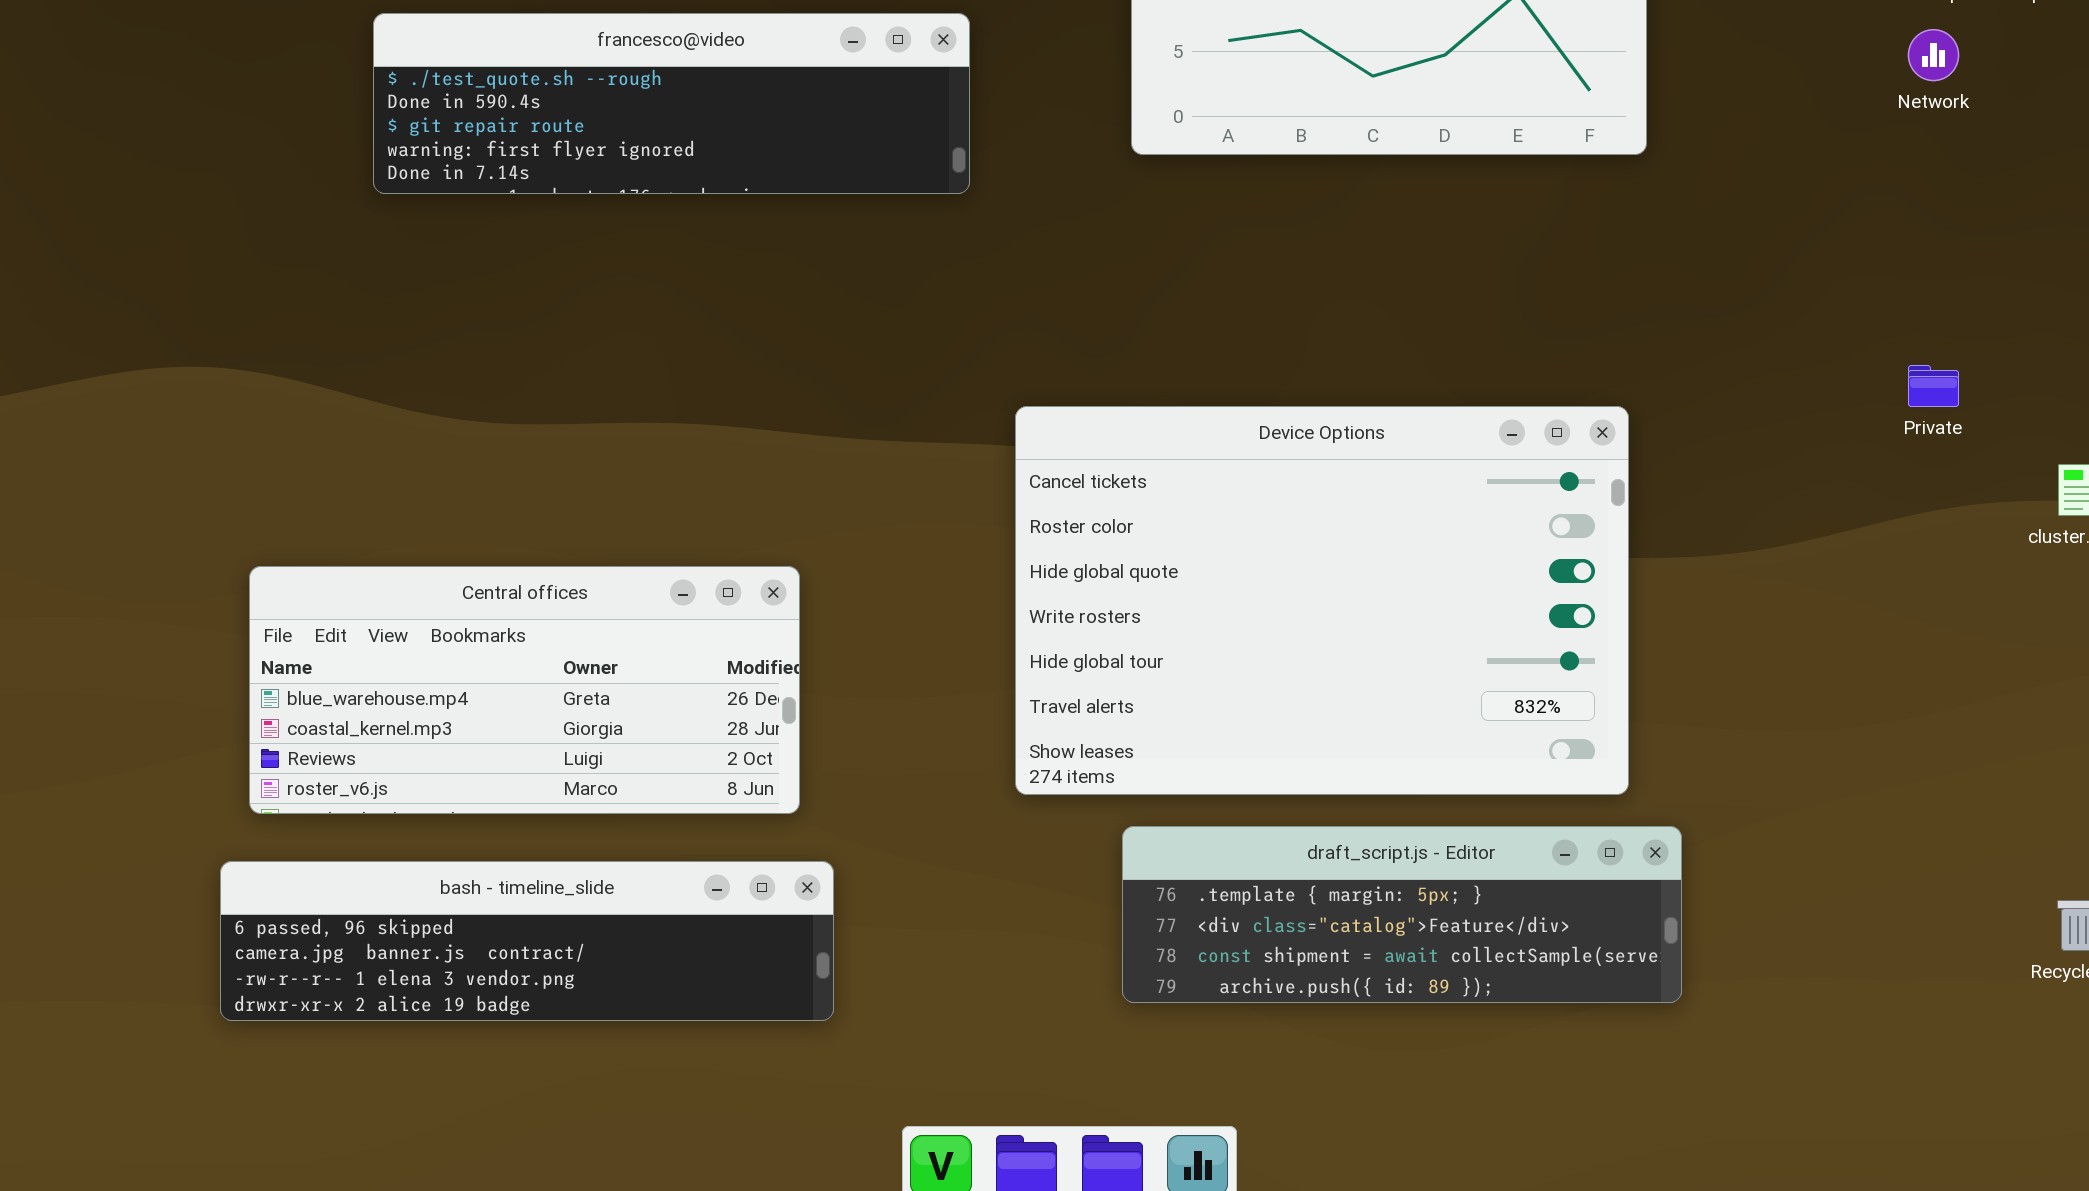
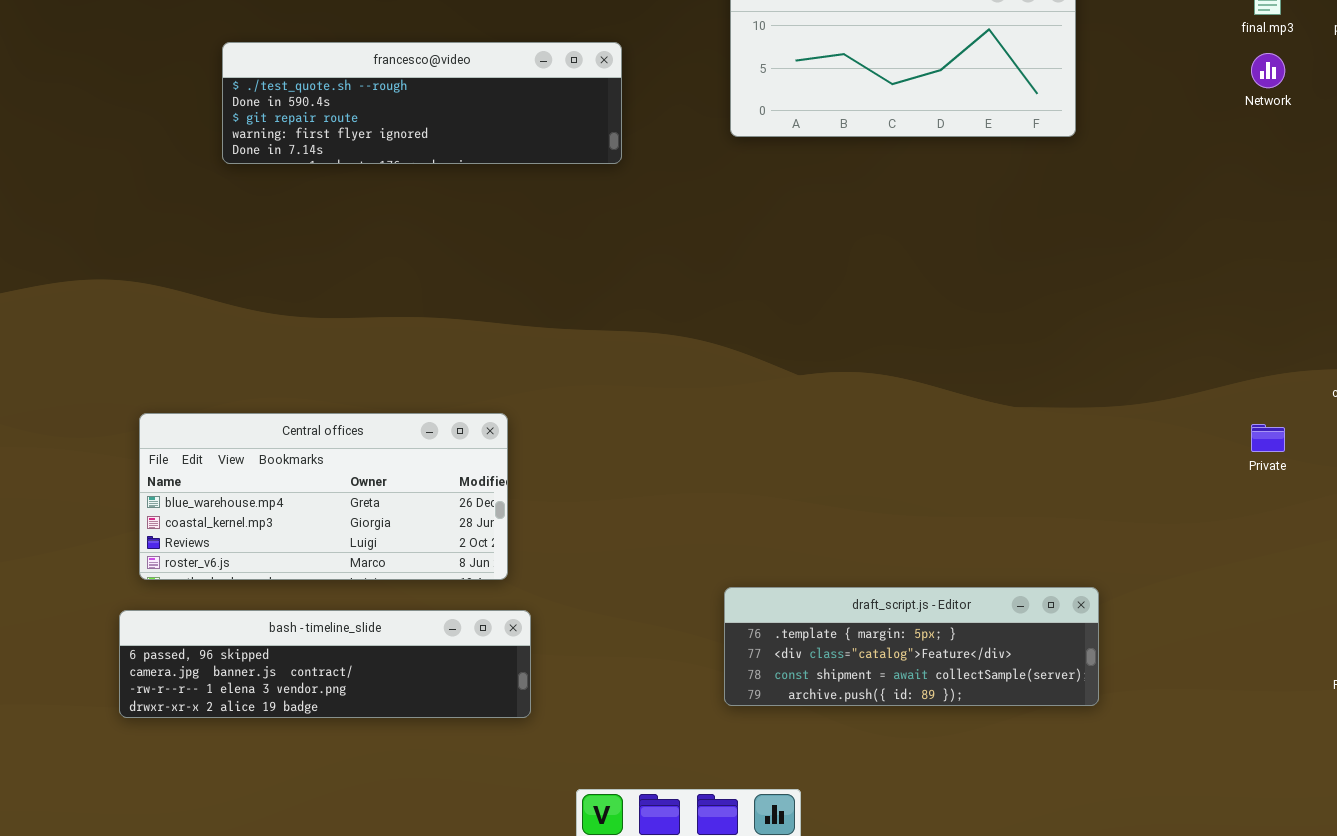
Private: [1908,365,1959,407] -> [1251,424,1285,452], moved
Device Options: [1015,406,1629,795] -> none, closed

